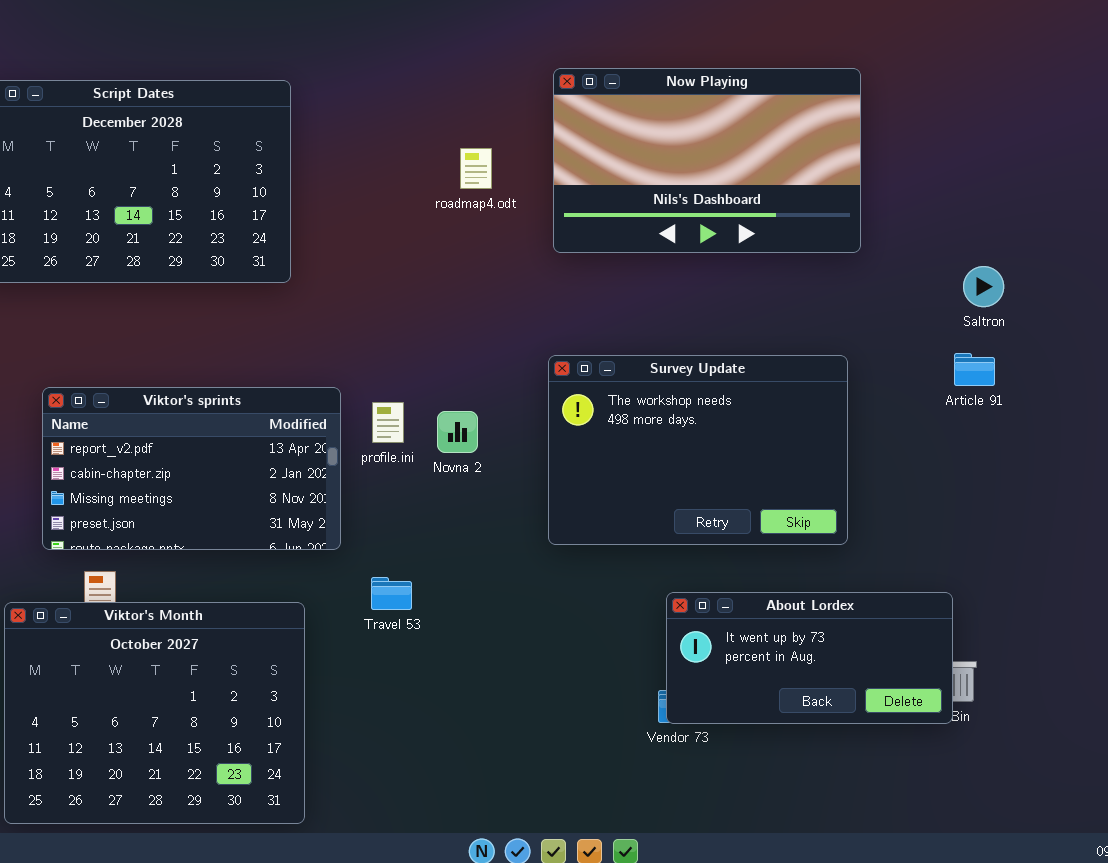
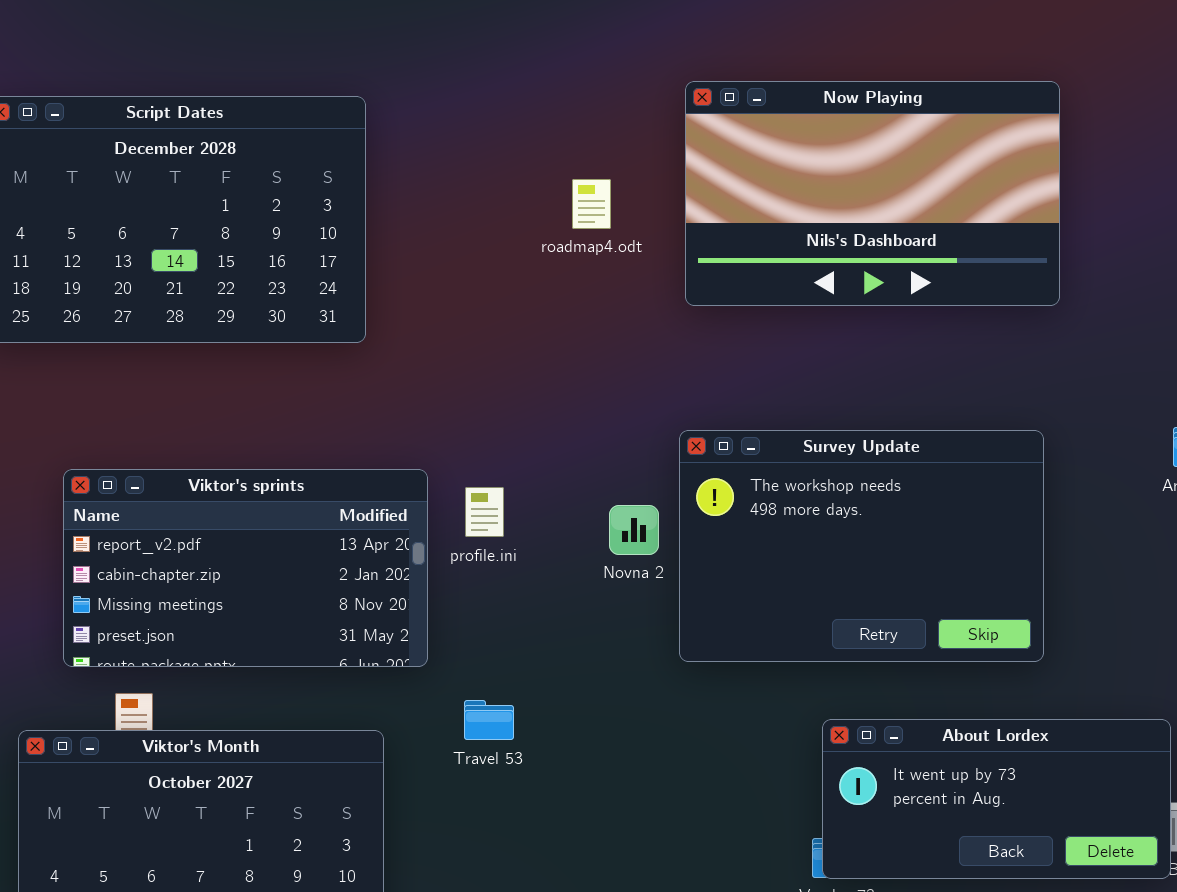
Novna 2: [437,411,478,453] -> [609,505,659,555], moved

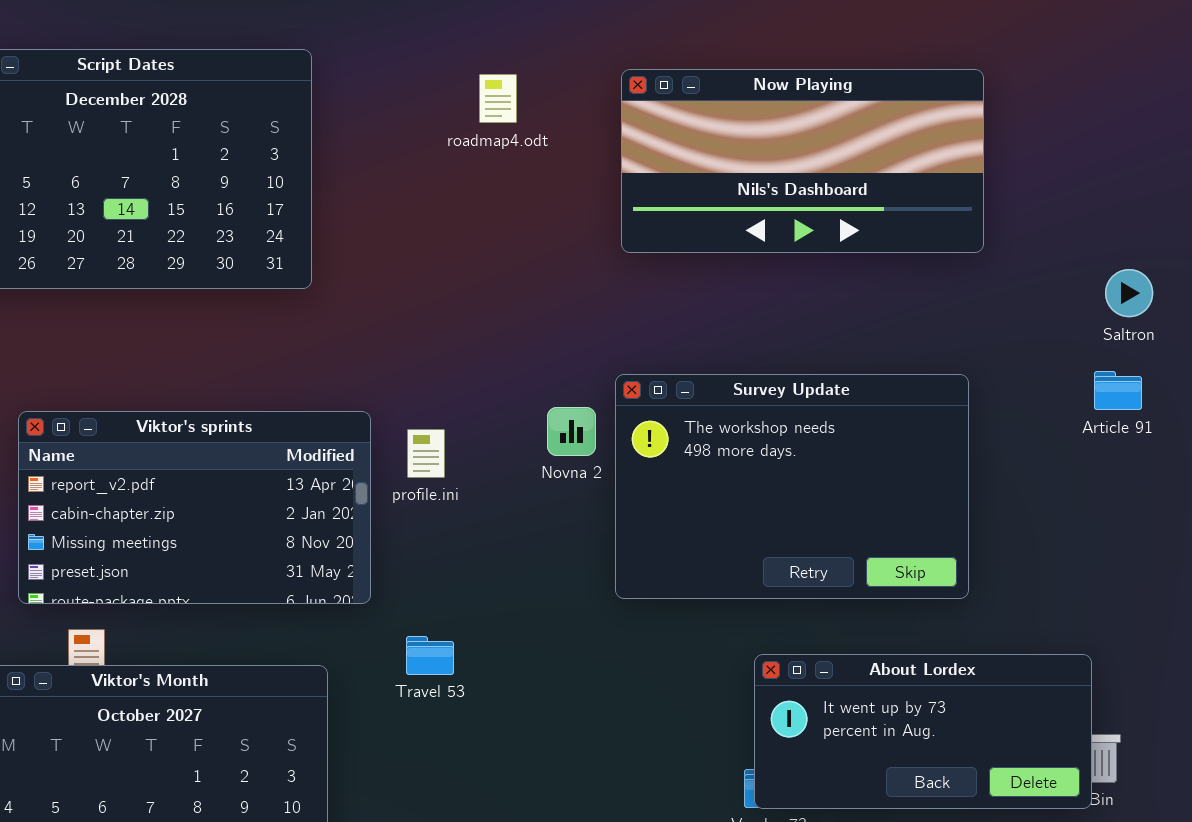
Now Playing: [685,81,1060,306] -> [621,69,984,253], resized
roadmap4.odt: [572,179,611,229] -> [479,74,517,123], moved
Novna 2: [609,505,659,555] -> [547,407,596,456], moved

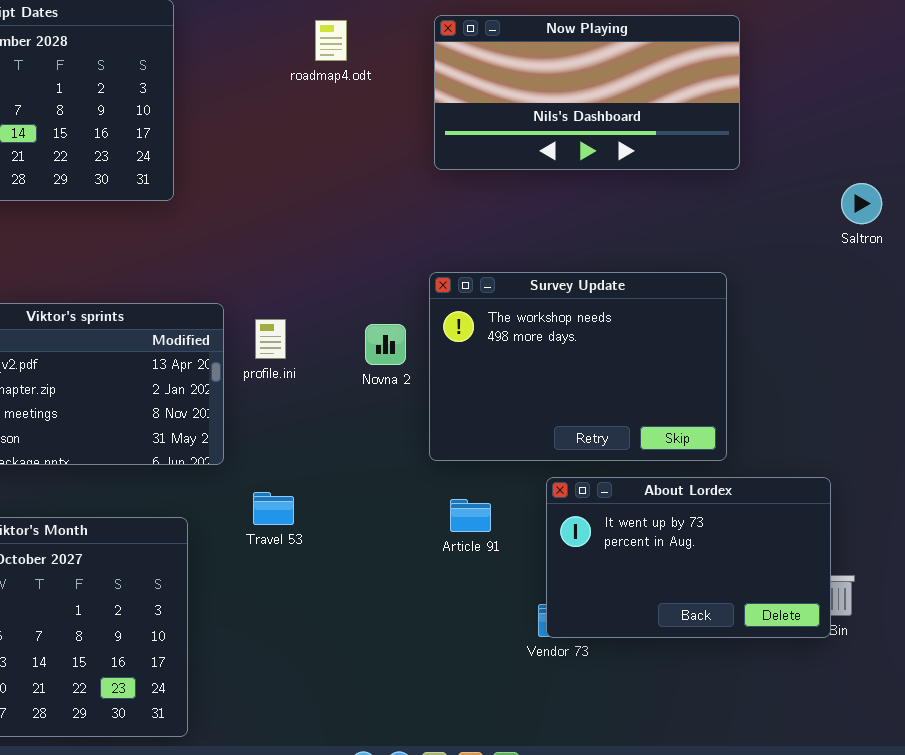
Article 91: [1094,371,1142,410] -> [450,499,491,532], moved
Novna 2: [547,407,596,456] -> [365,324,406,365], moved
About Lordex: [754,654,1092,809] -> [546,477,831,638], resized

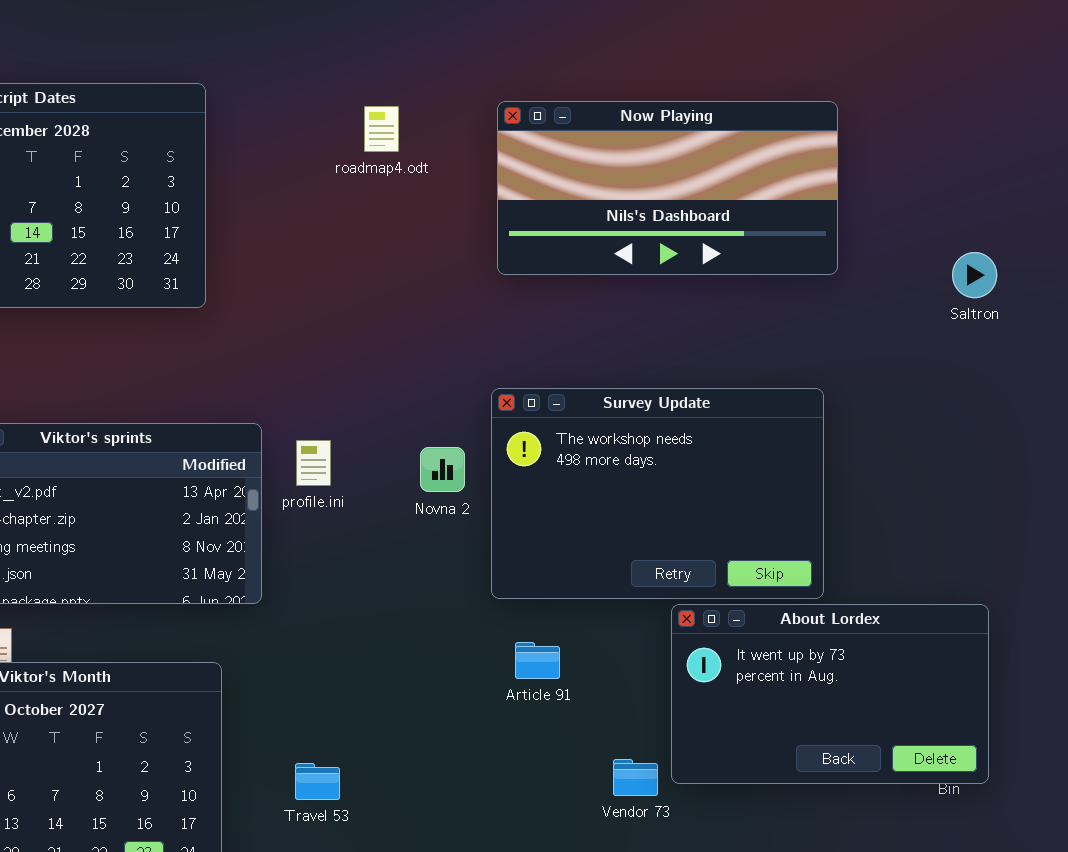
Saltron: [841,183,882,224] -> [952,252,997,298], moved
About Lordex: [546,477,831,638] -> [671,604,989,784], moved
Travel 53: [253,492,294,525] -> [295,763,340,800], moved

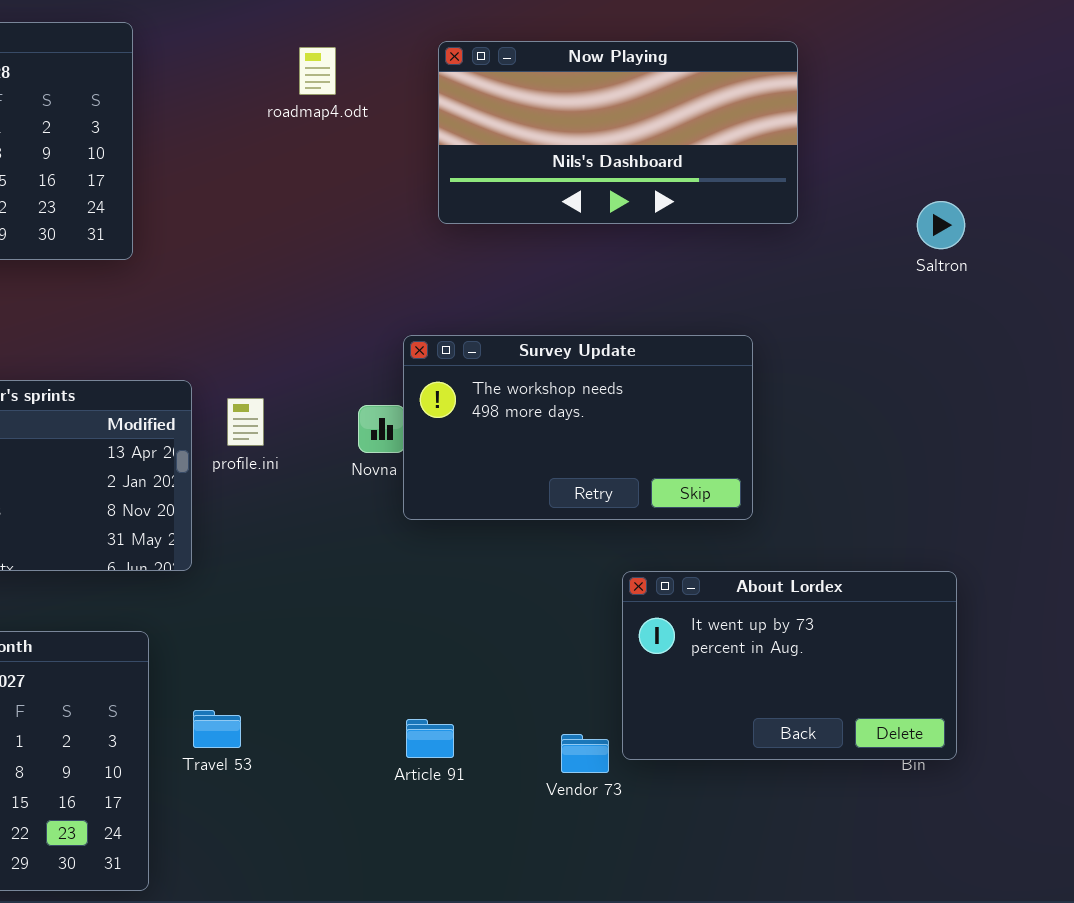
Survey Update: [491,388,824,599] -> [403,335,753,520], moved, resized
Article 91: [515,642,560,679] -> [406,719,454,758], moved
Travel 53: [295,763,340,800] -> [193,710,241,748], moved

